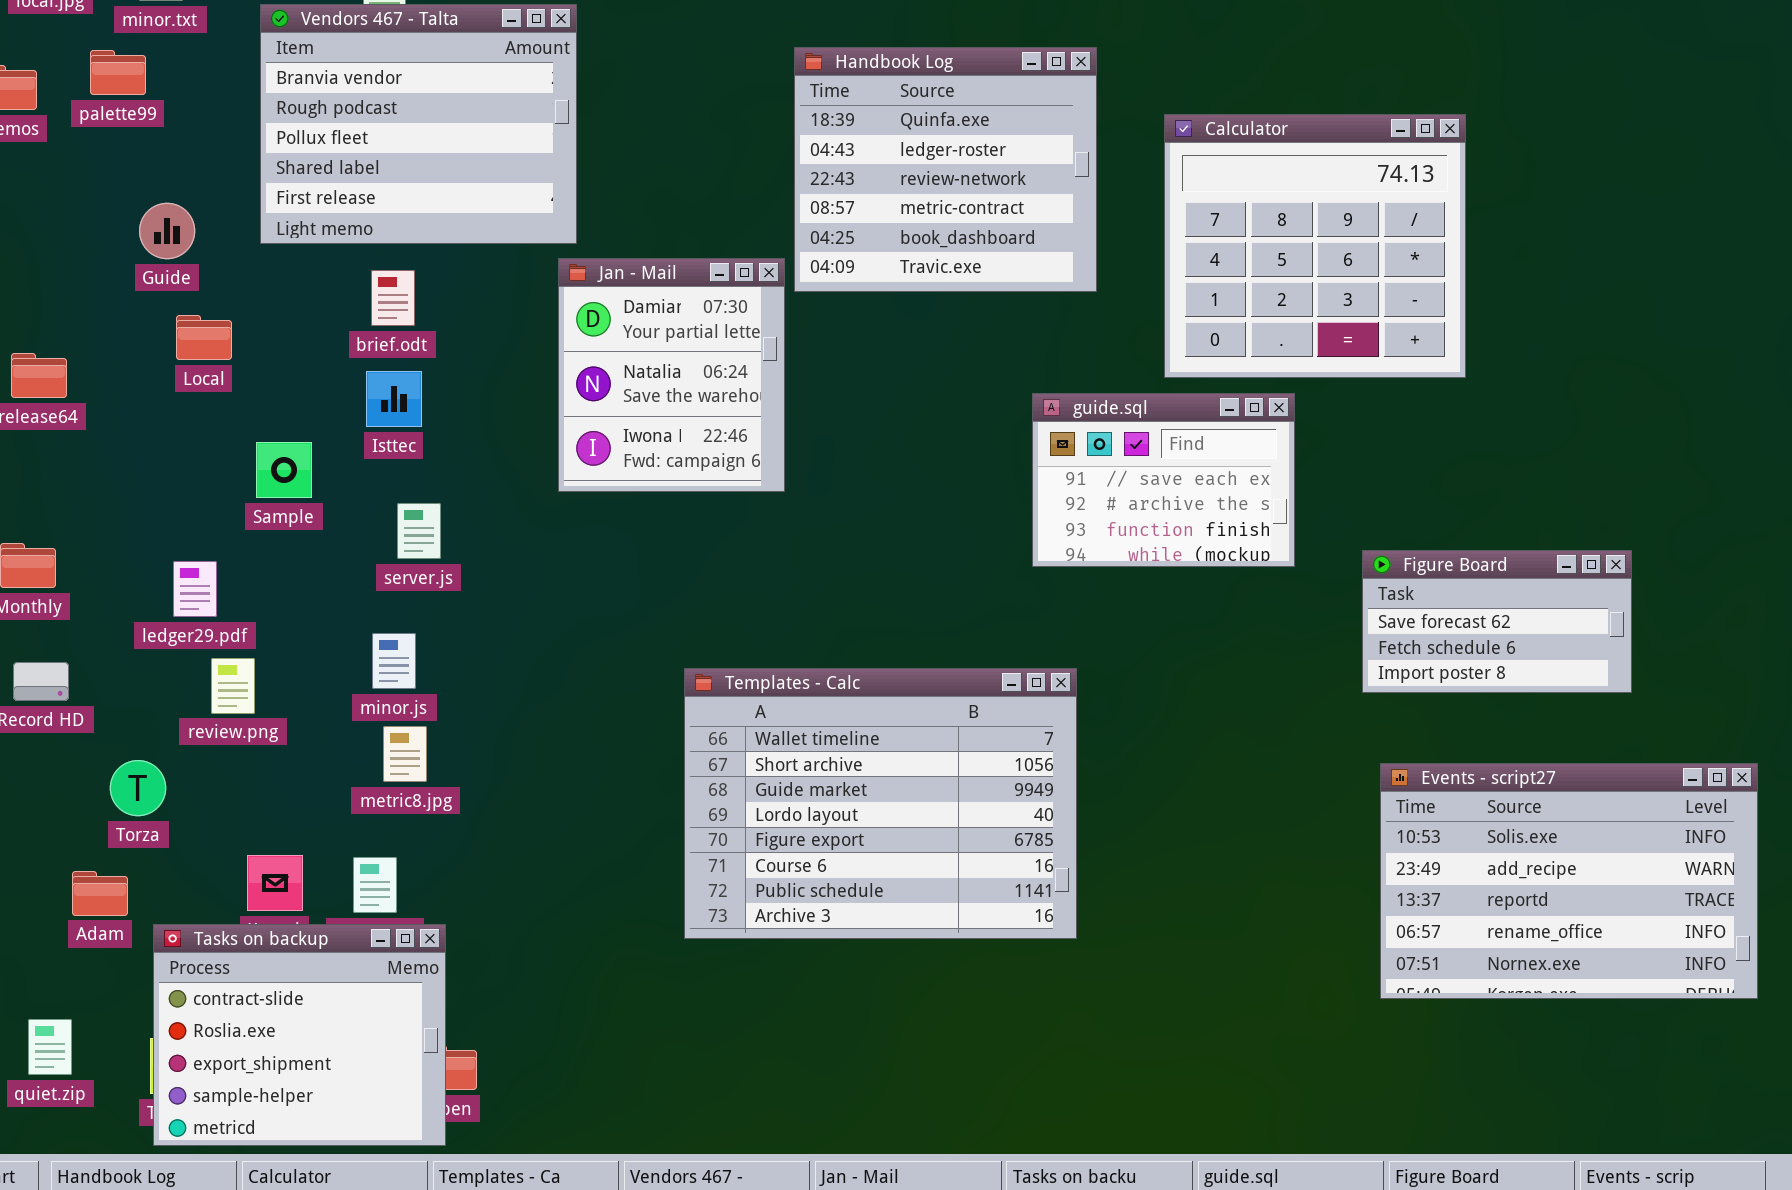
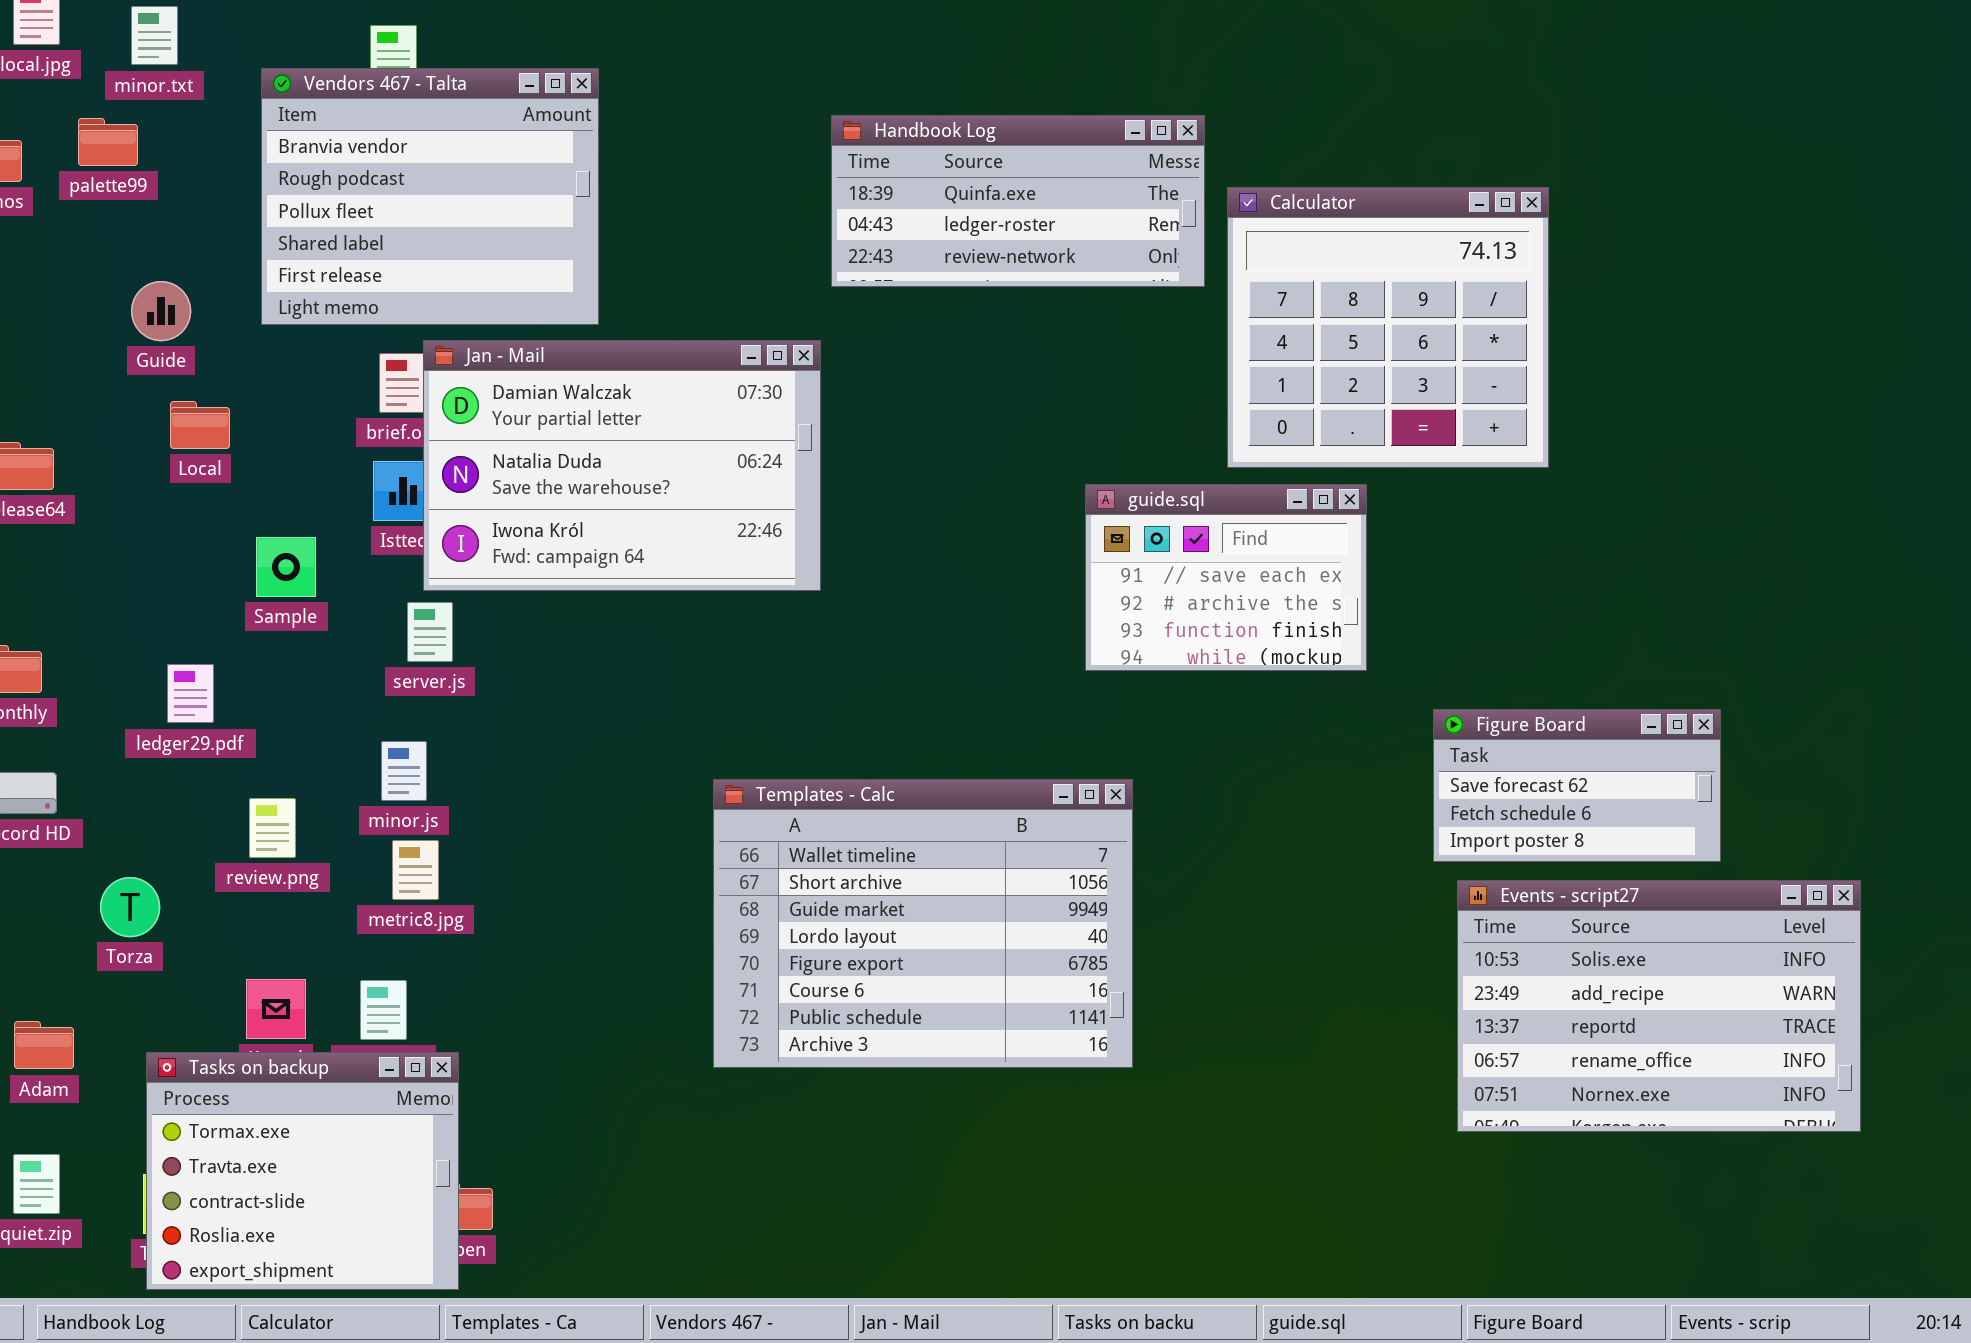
Handbook Log: [794,47,1097,292] -> [831,115,1205,287], resized
Jan - Mail: [558,258,785,492] -> [423,340,821,591], resized
Figure Board: [1362,550,1632,693] -> [1433,709,1721,862], moved
review.png: [211,658,255,714] -> [249,798,296,858], moved
Adam: [72,871,128,916] -> [14,1021,74,1069], moved
Tasks on backup: [153,924,446,1146] -> [146,1052,459,1290], scrolled up 2 rows

